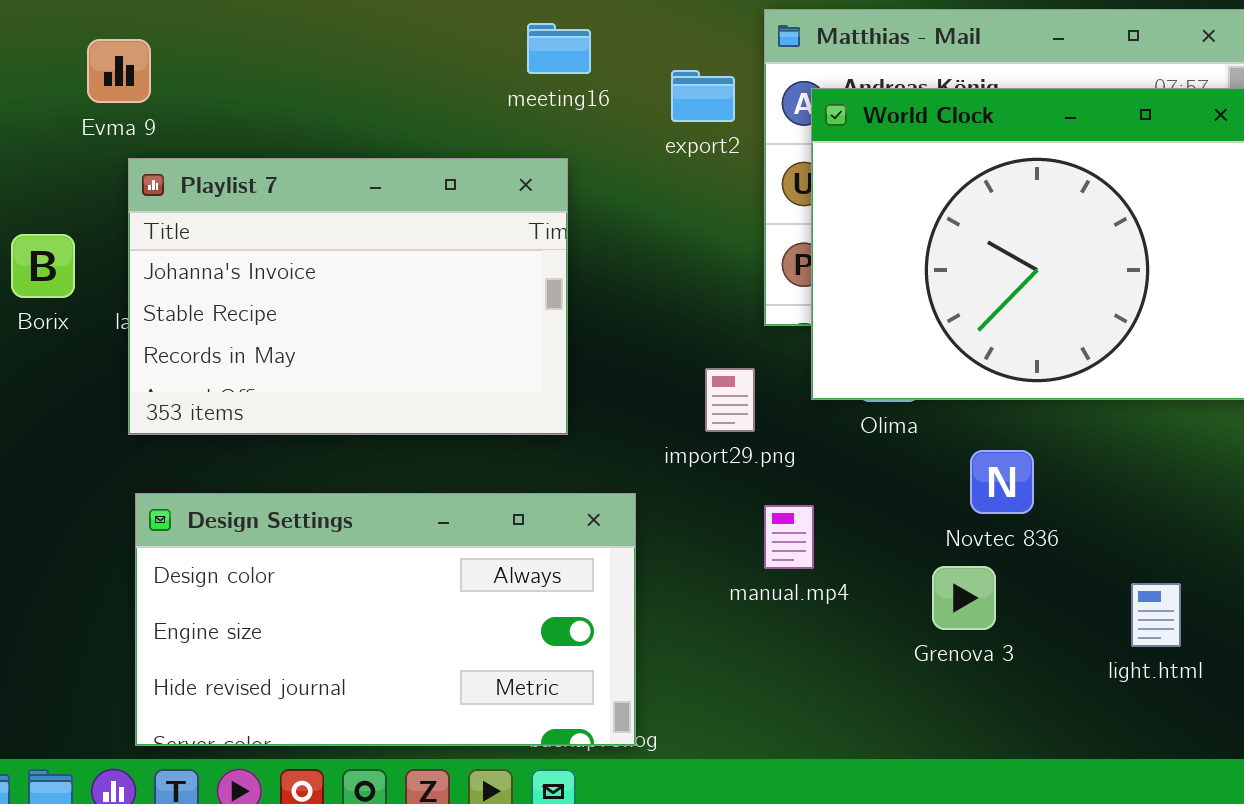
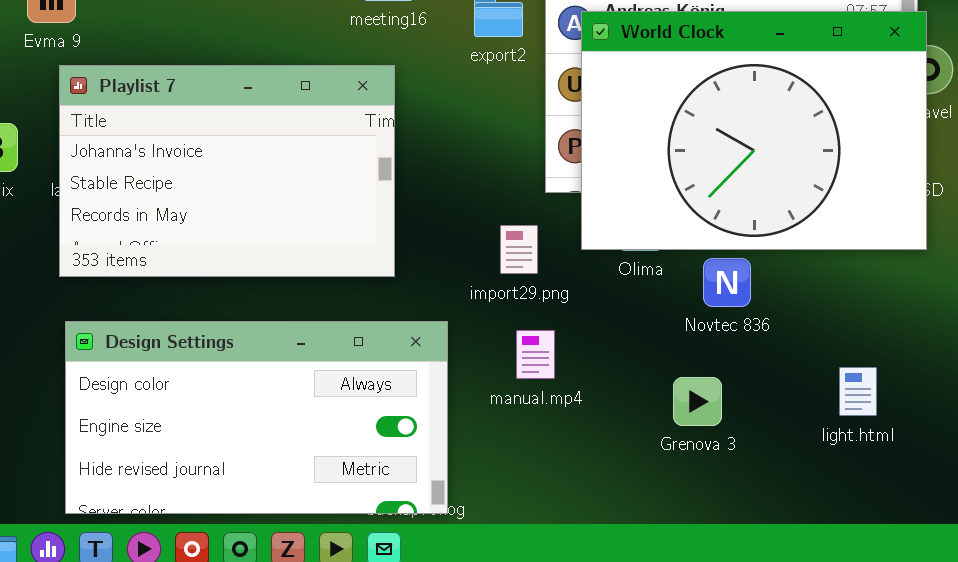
Novtec 836: [970,450,1034,514] -> [703,258,751,307], moved
manual.mp4: [764,505,814,569] -> [516,330,555,379], moved
light.html: [1131,583,1181,647] -> [839,367,877,416], moved

